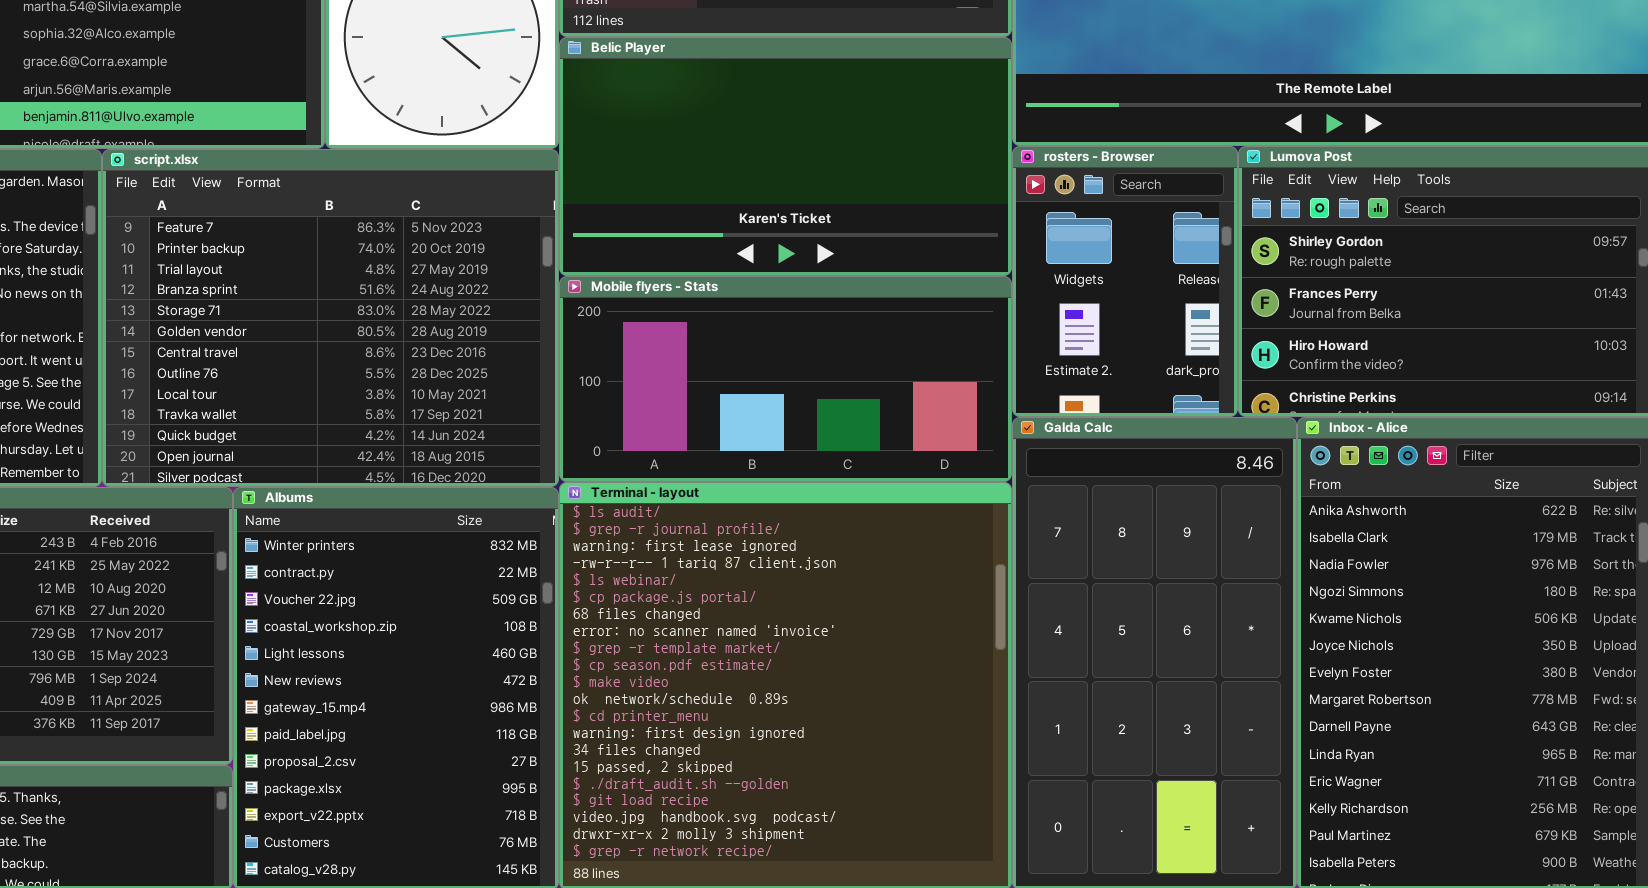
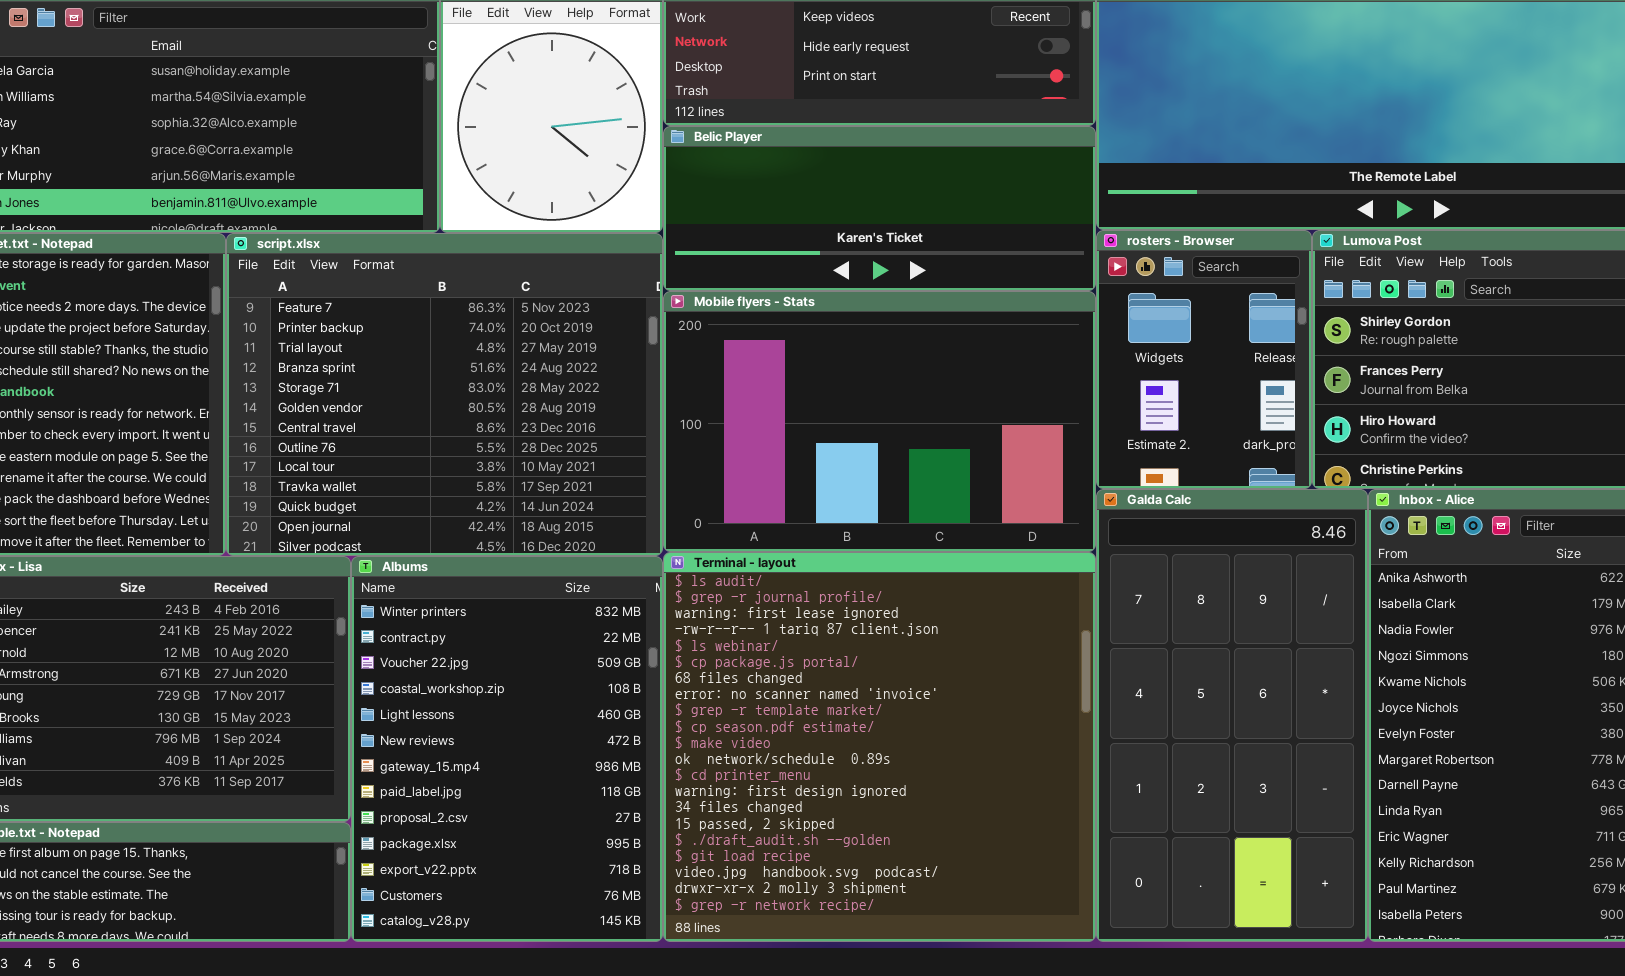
Belic Player: [559,37,1012,276] -> [663,126,1096,291], resized
Mobile flyers - Stats: [559,276,1012,482] -> [663,291,1096,552], resized

